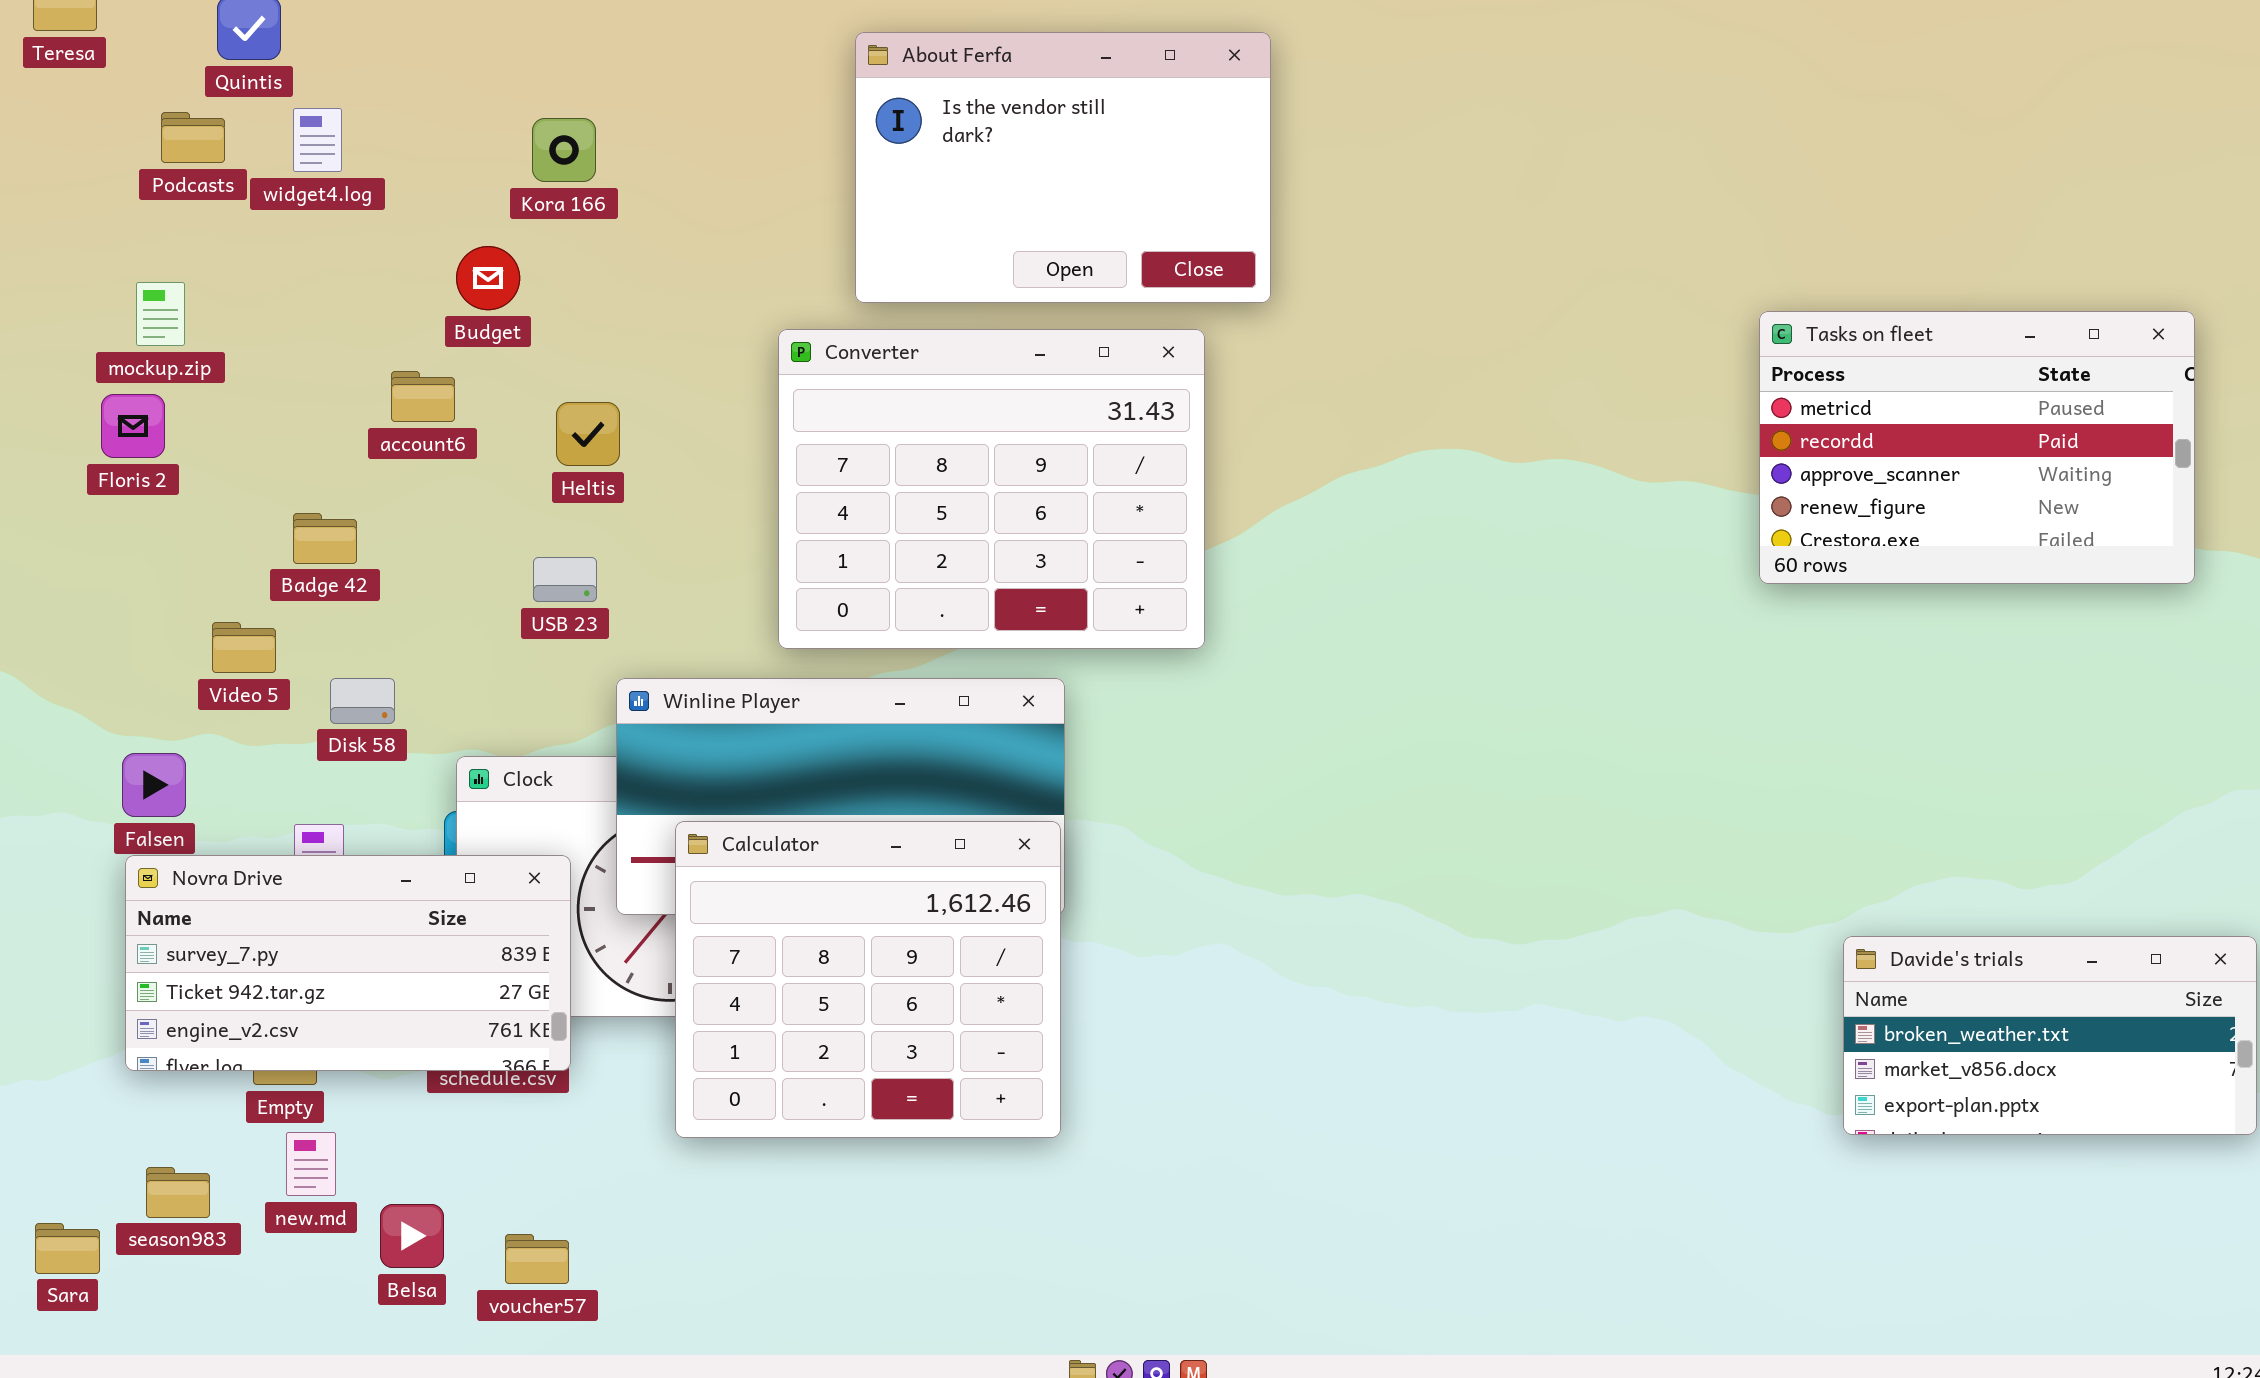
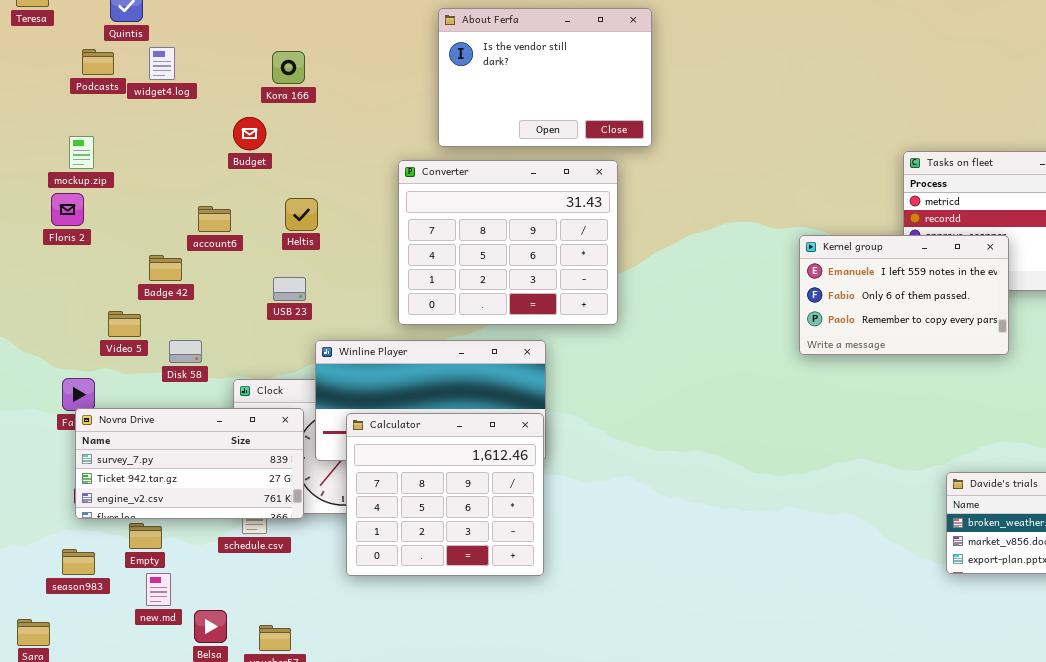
account6: [391,371,455,422] -> [198,206,231,232], moved
Kernel group: none -> [799,235,1009,355], opened
Novra Drive: [125,855,571,1071] -> [75,408,304,519], moved
season983: [146,1167,210,1218] -> [62,549,95,575], moved

